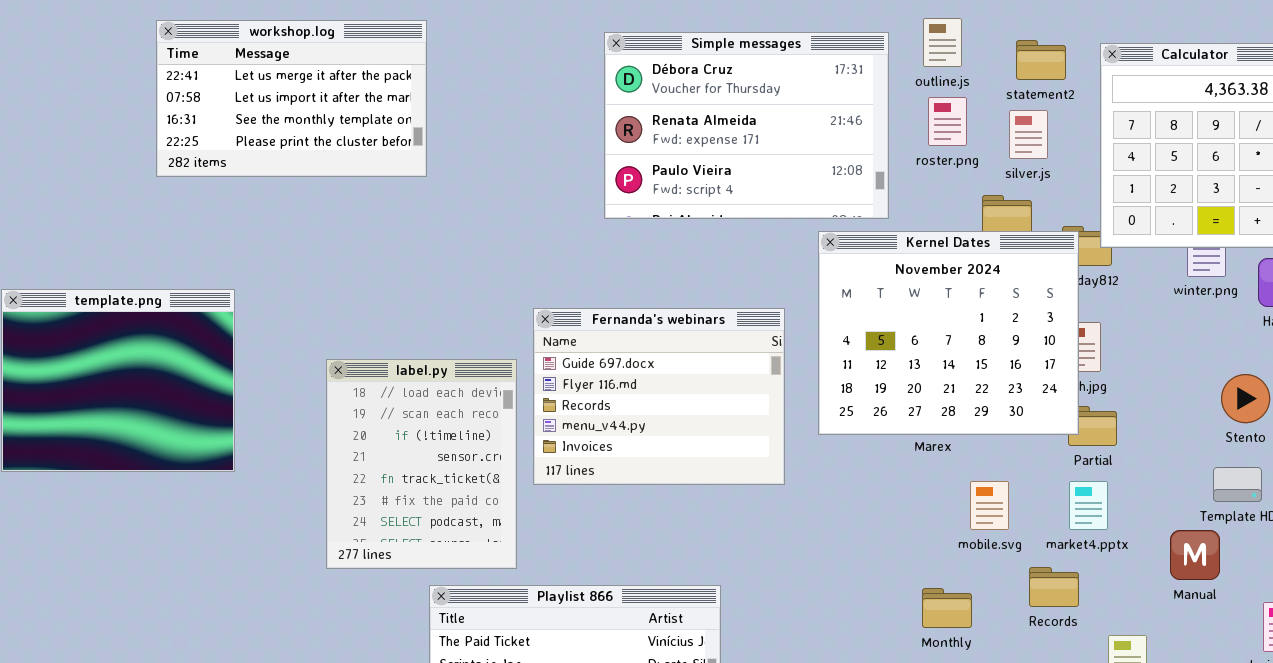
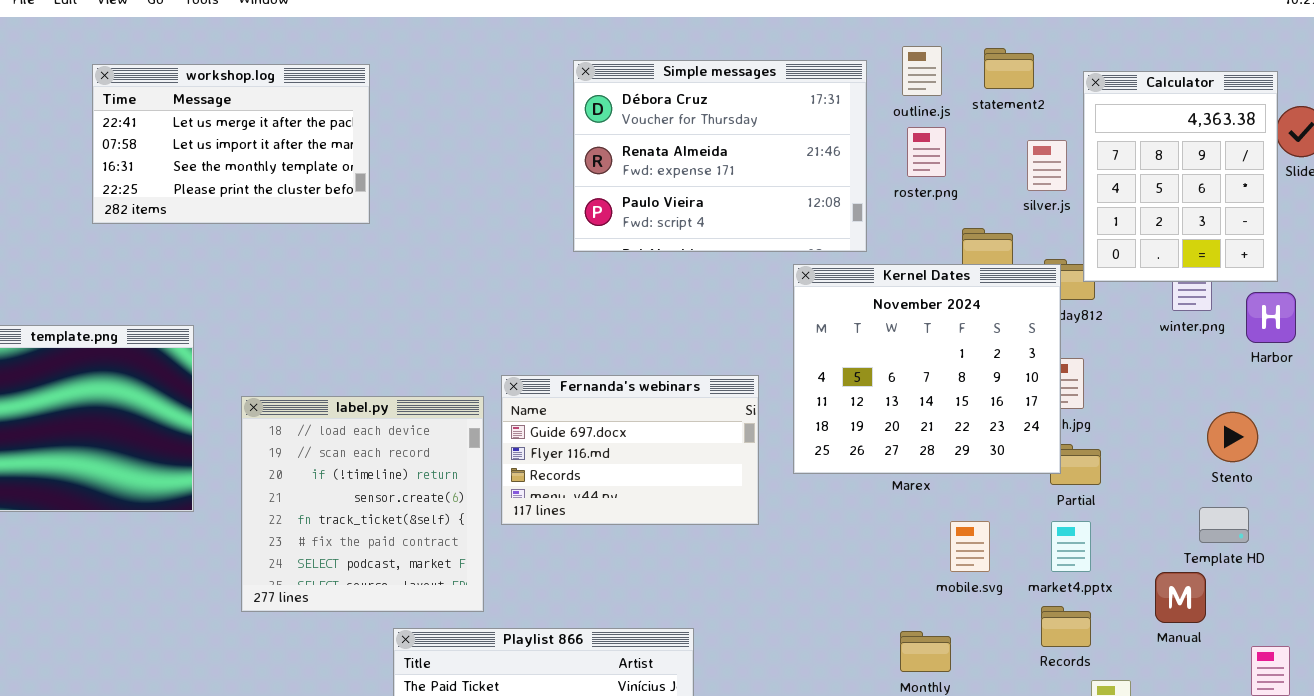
workshop.log: [156,20,427,177] -> [92,64,370,224], moved
statement2: [1016,40,1066,80] -> [984,48,1034,89], moved
silver.js: [1009,110,1048,159] -> [1027,140,1067,191], moved
Fernanda's webinars: [533,308,785,485] -> [501,375,759,525], resized
label.py: [326,359,517,569] -> [241,396,484,612], resized
Records: [1029,567,1079,607] -> [1041,606,1091,647], moved

